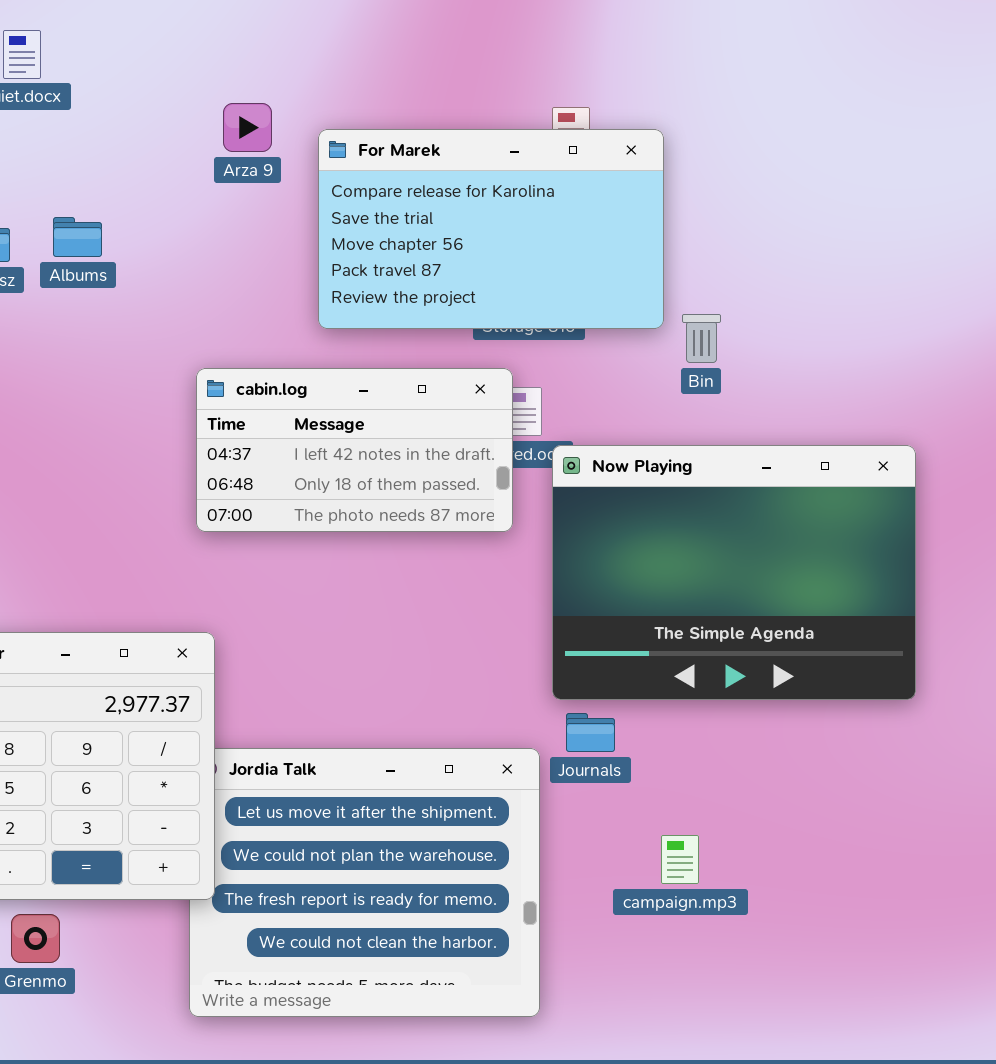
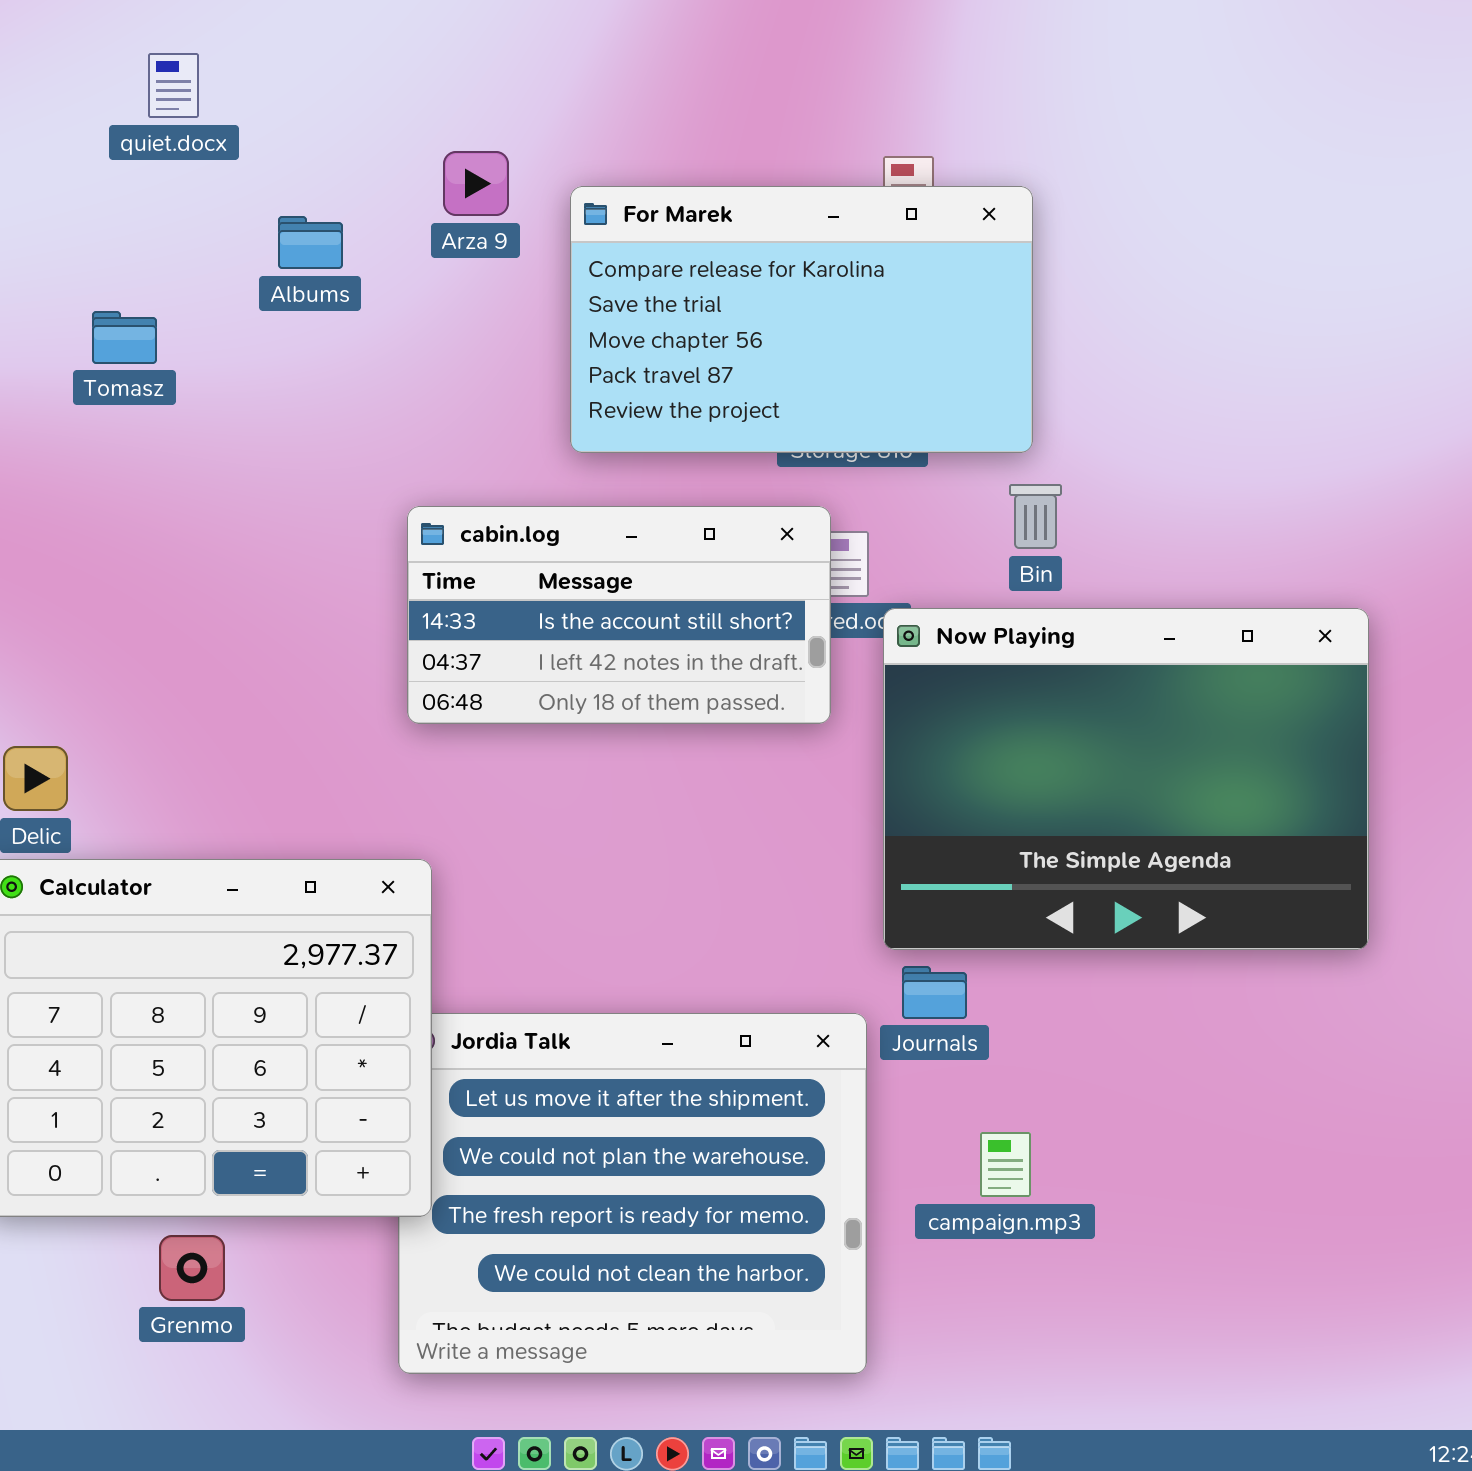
Albums: [53,217,102,257] -> [278,216,343,269], moved
Bin: [682,314,721,363] -> [1009,484,1062,549], moved
cabin.log: [196,368,513,532] -> [407,506,831,724], scrolled up 1 row
campaign.mp3: [661,835,699,884] -> [980,1132,1031,1197], moved

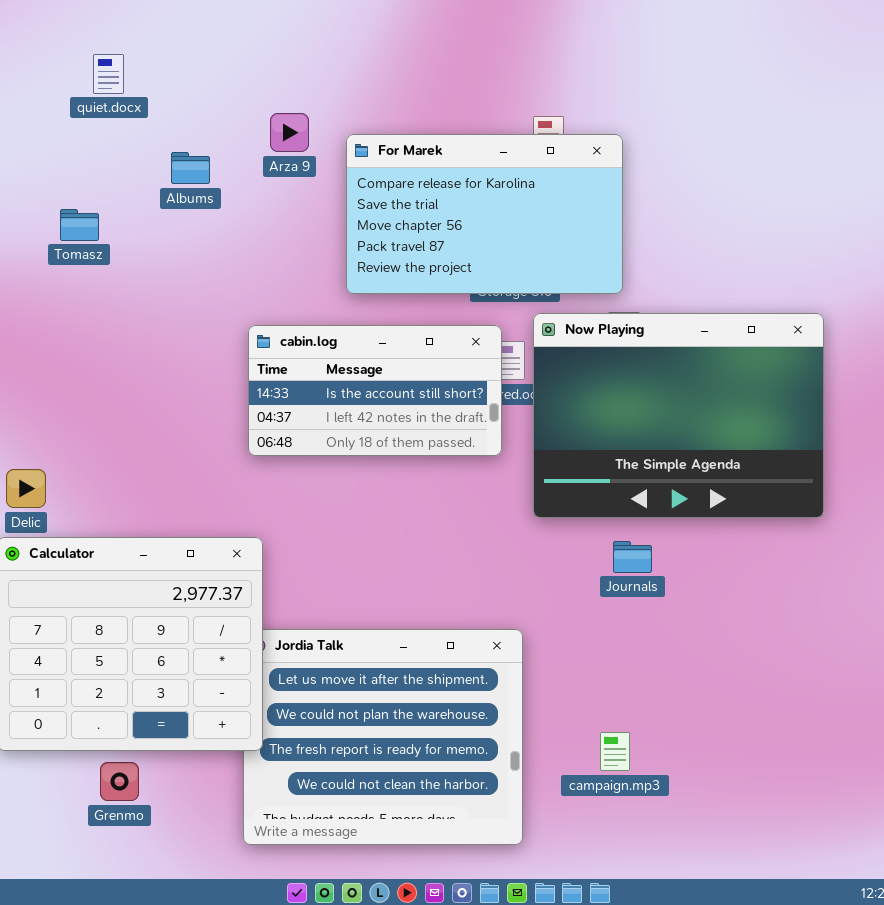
Now Playing: [883,608,1369,950] -> [533,313,824,518], moved
Journals: [902,966,967,1019] -> [613,541,652,573], moved
campaign.mp3: [980,1132,1031,1197] -> [600,732,630,771], moved

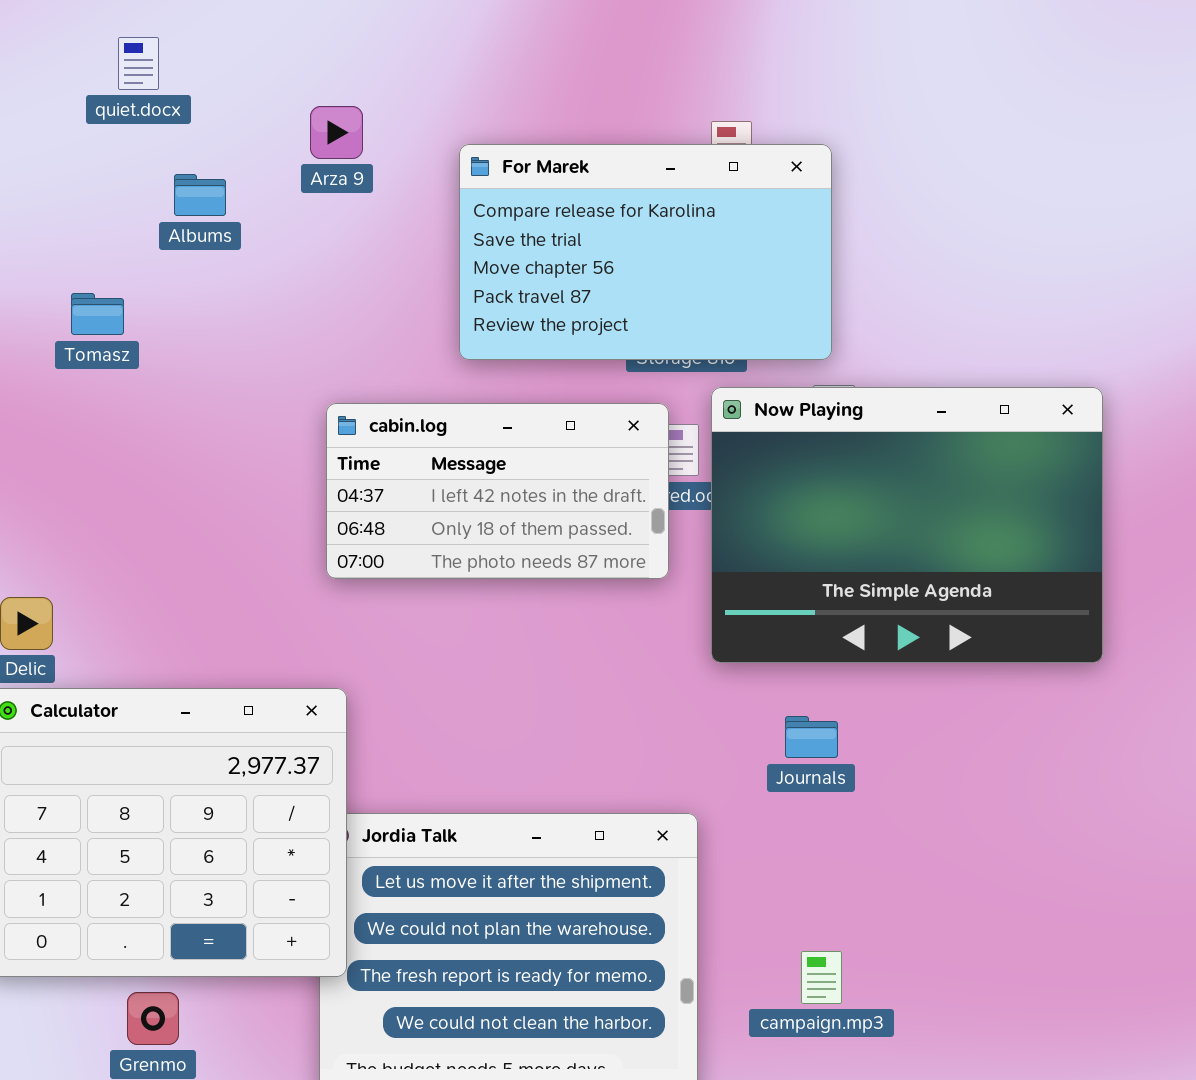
Arza 9: [270,113,309,152] -> [310,106,363,159], moved
Albums: [171,152,210,184] -> [174,174,226,216], moved
Tomasz: [60,209,99,241] -> [71,293,124,335], moved
cabin.log: [248,325,502,456] -> [326,403,669,579], scrolled down 1 row
Journals: [613,541,652,573] -> [785,716,838,758], moved

